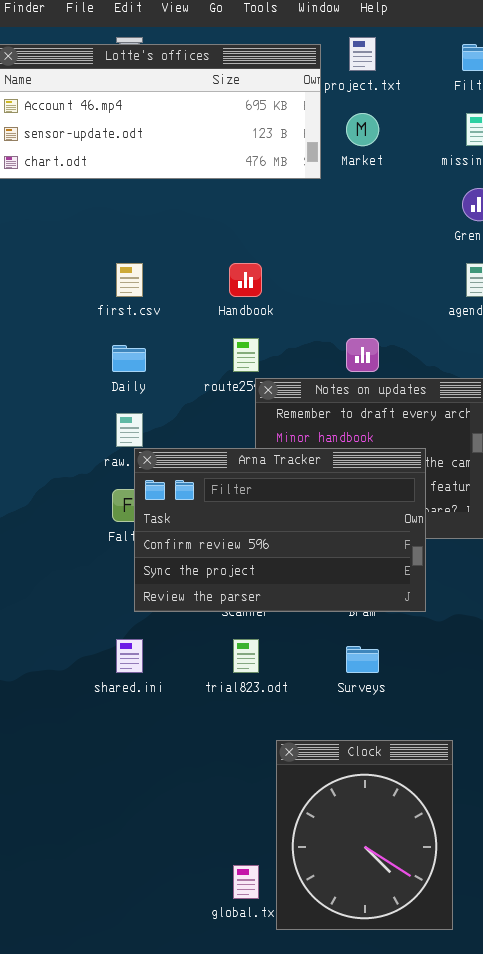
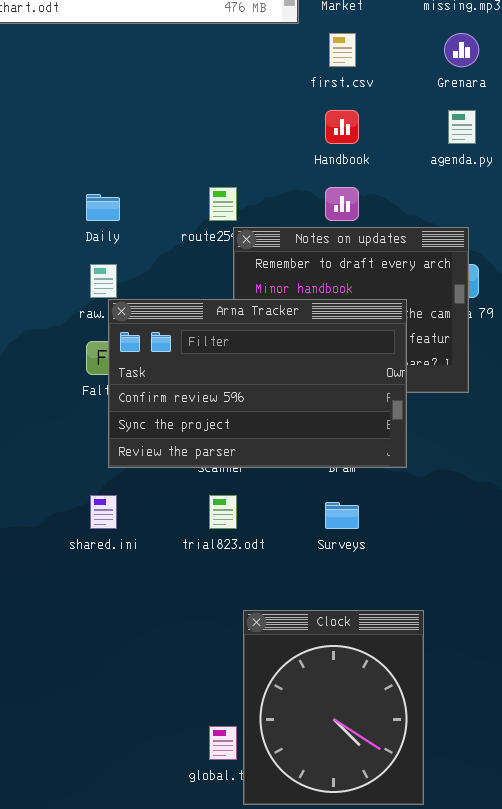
first.csv: [116,263,143,297] -> [329,33,356,67], moved
Handbook: [229,263,262,297] -> [325,110,359,144], moved
Clock: [276,740,453,930] -> [243,610,424,805], moved

